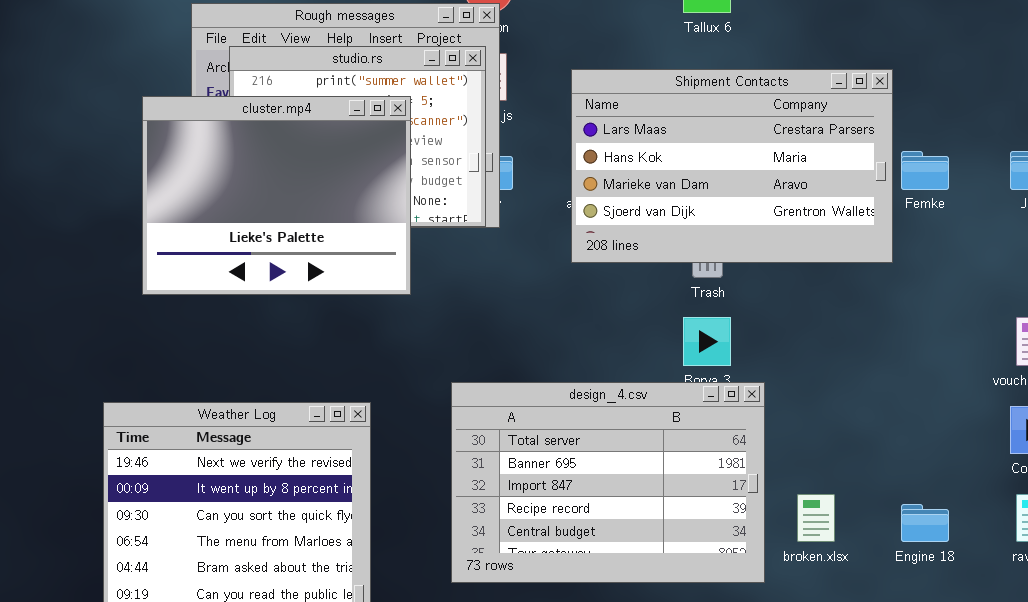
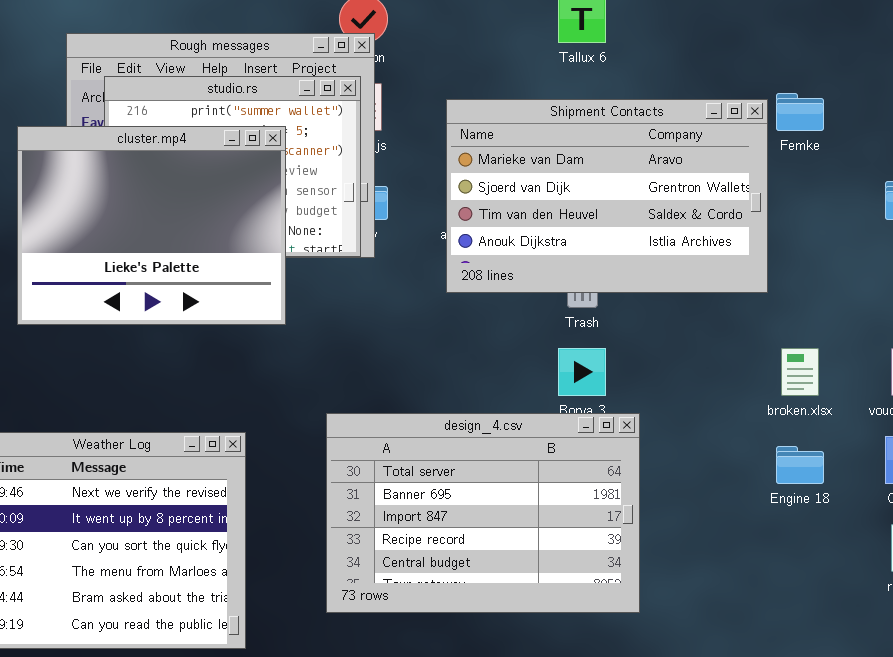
Shipment Contacts: [571,69,893,263] -> [446,99,768,293], scrolled down 2 rows
Femke: [901,151,949,190] -> [776,93,824,131], moved
broken.xlsx: [797,494,835,542] -> [781,348,819,396], moved
Engine 18: [901,504,949,542] -> [776,446,824,484], moved

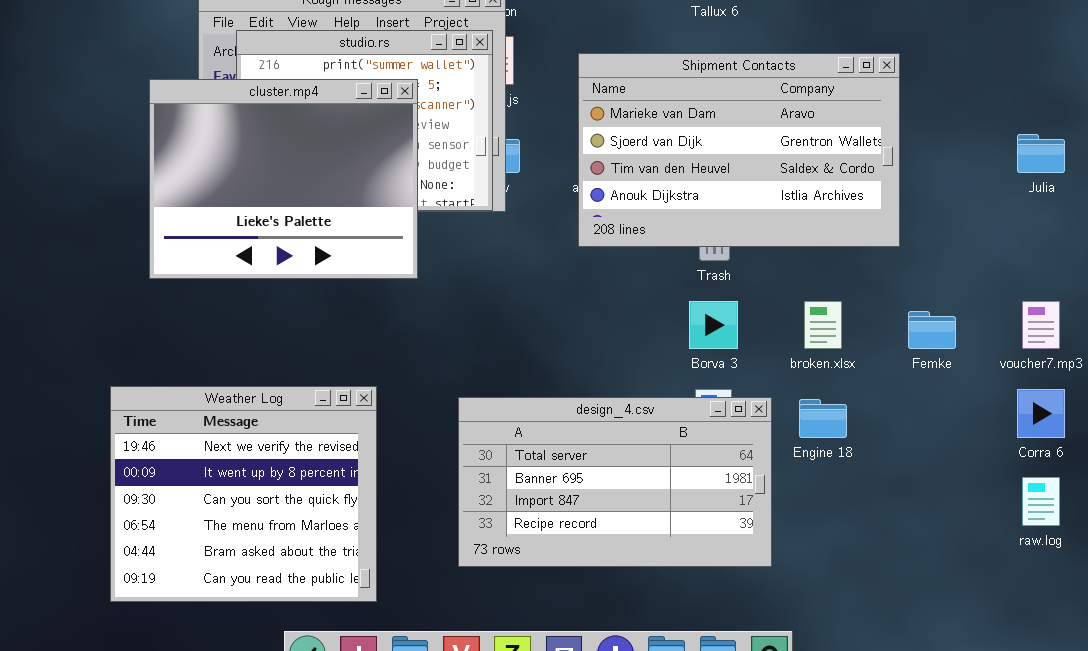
Femke: [776,93,824,131] -> [908,311,956,349], moved
broken.xlsx: [781,348,819,396] -> [804,301,842,349], moved
design_4.csv: [326,413,640,613] -> [458,397,772,567], resized
Engine 18: [776,446,824,484] -> [799,399,847,438], moved

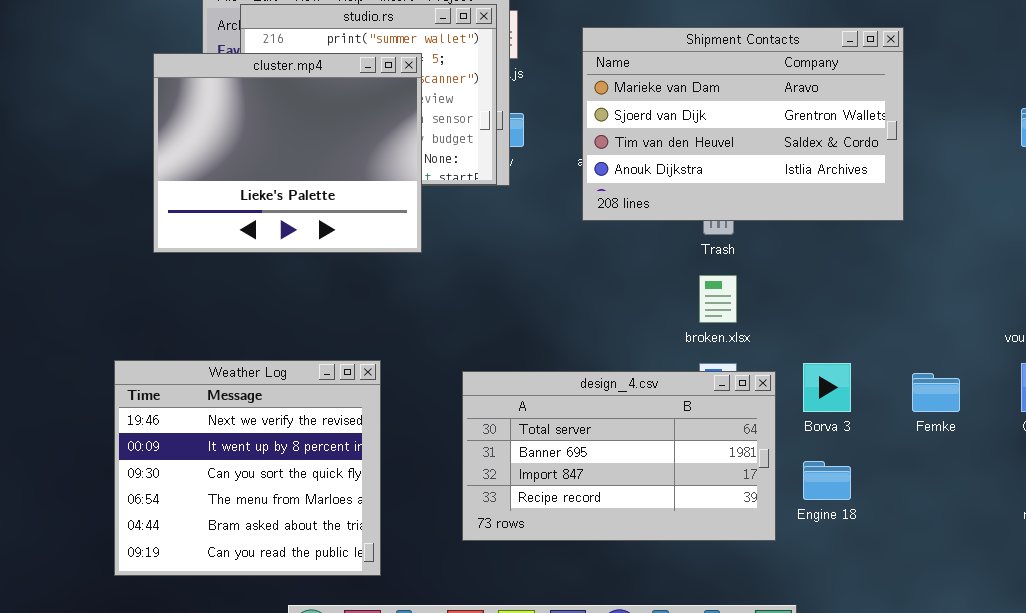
Borva 3: [689,301,738,349] -> [803,363,851,412], moved
broken.xlsx: [804,301,842,349] -> [699,275,737,323], moved
Femke: [908,311,956,349] -> [912,373,960,412], moved
Engine 18: [799,399,847,438] -> [803,461,851,500], moved

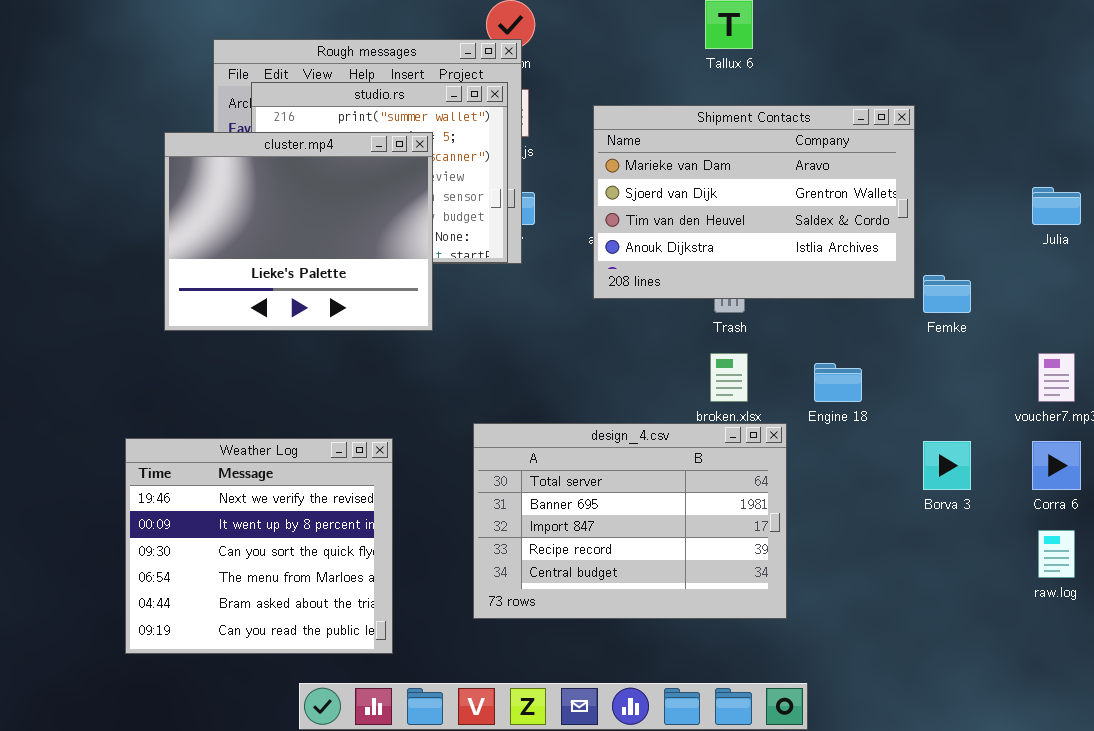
Borva 3: [803,363,851,412] -> [923,441,971,490], moved
design_4.csv: [462,371,776,541] -> [473,423,787,619], resized
Femke: [912,373,960,412] -> [923,275,971,313], moved
Engine 18: [803,461,851,500] -> [814,363,862,402], moved

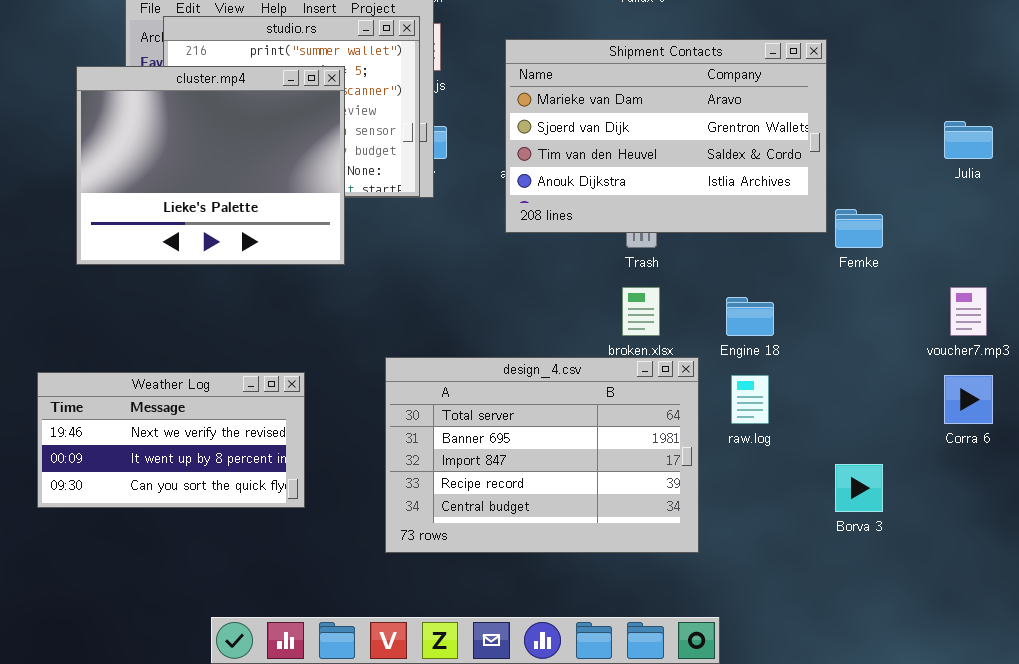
Weather Log: [125,438,393,654] -> [37,372,305,508], resized
Borva 3: [923,441,971,490] -> [835,464,883,512], moved
raw.log: [1038,530,1075,578] -> [731,375,769,424], moved

